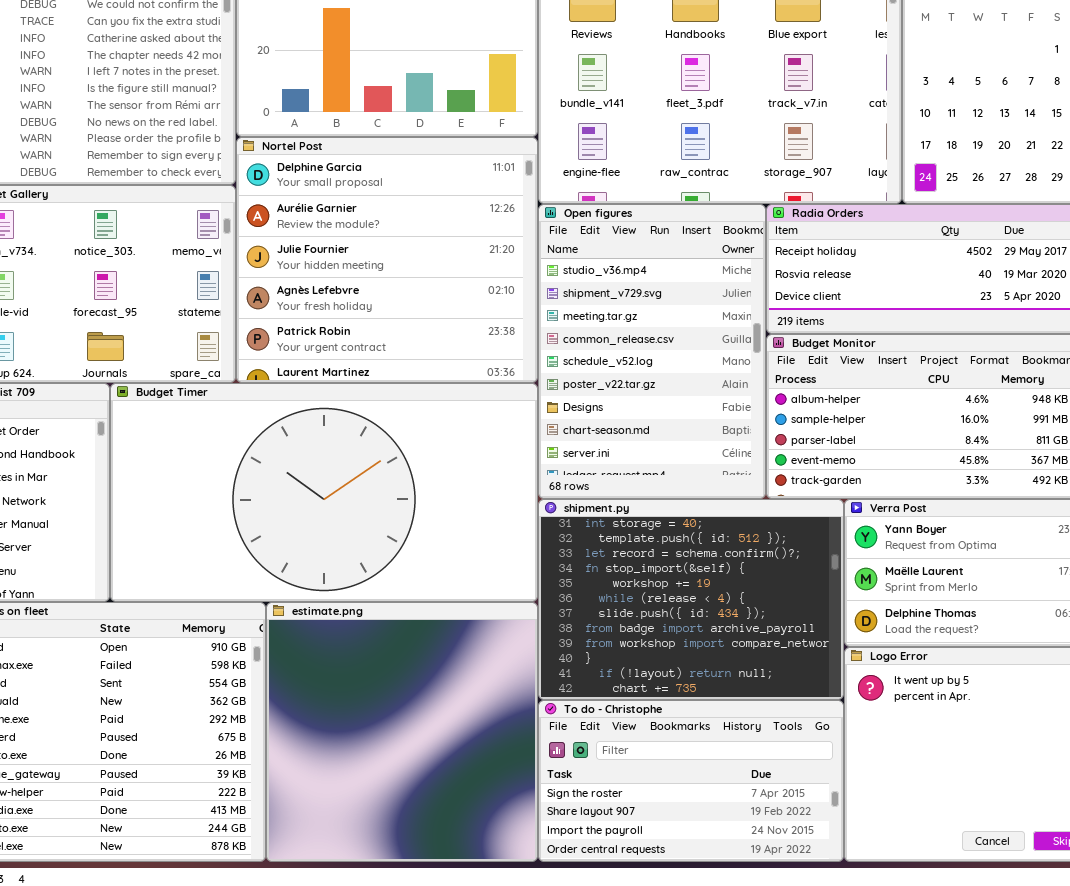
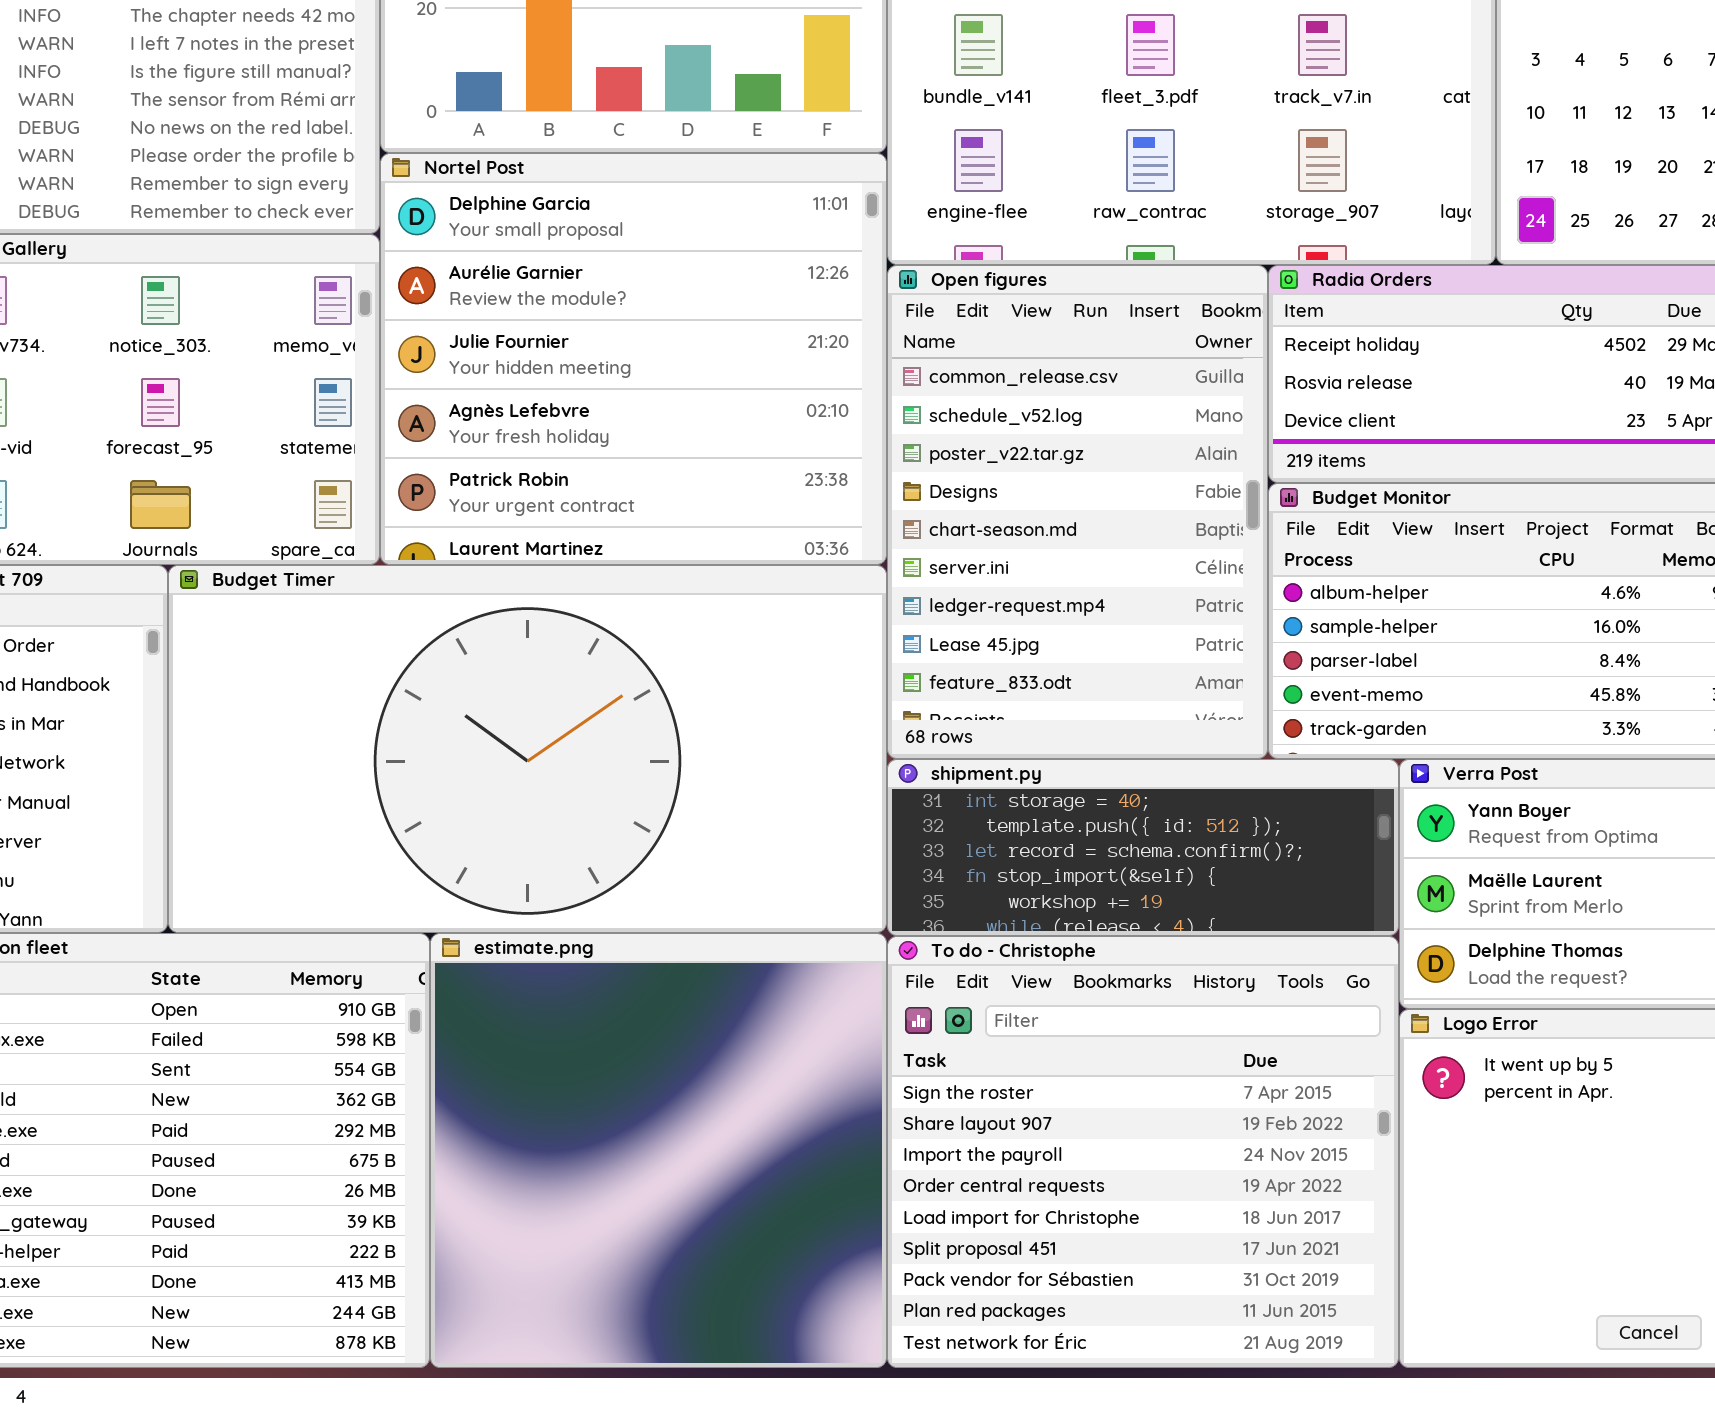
Open figures: [538,204,766,499] -> [887,265,1268,759], scrolled down 3 rows
shipment.py: [538,499,844,700] -> [887,759,1399,936], resized
To do - Christophe: [538,700,844,862] -> [887,936,1399,1368], resized

